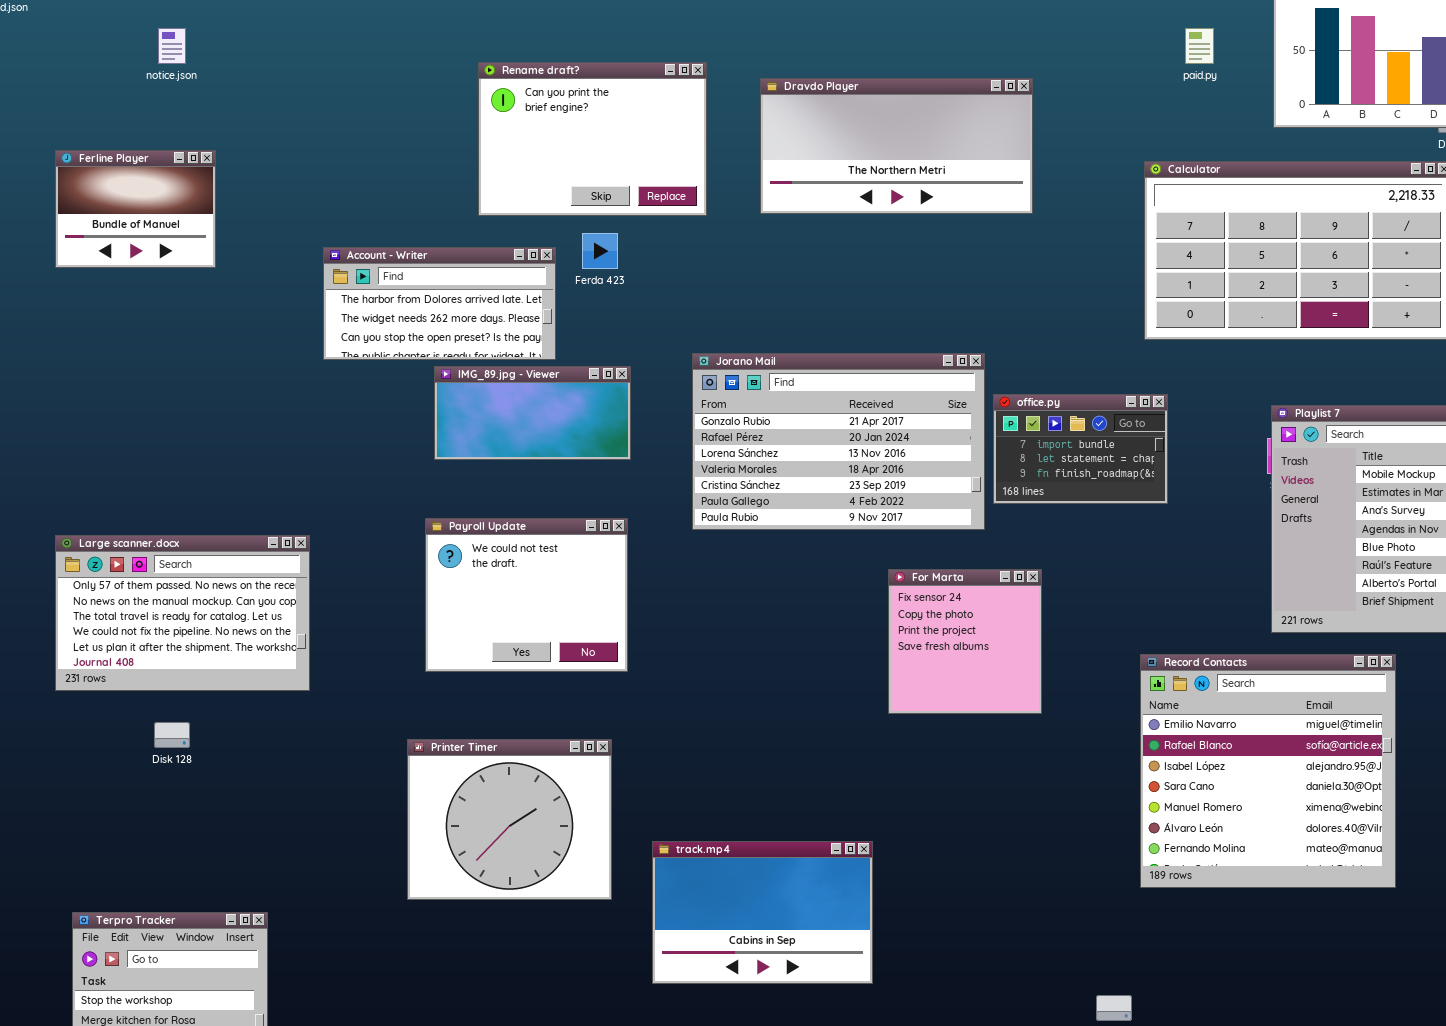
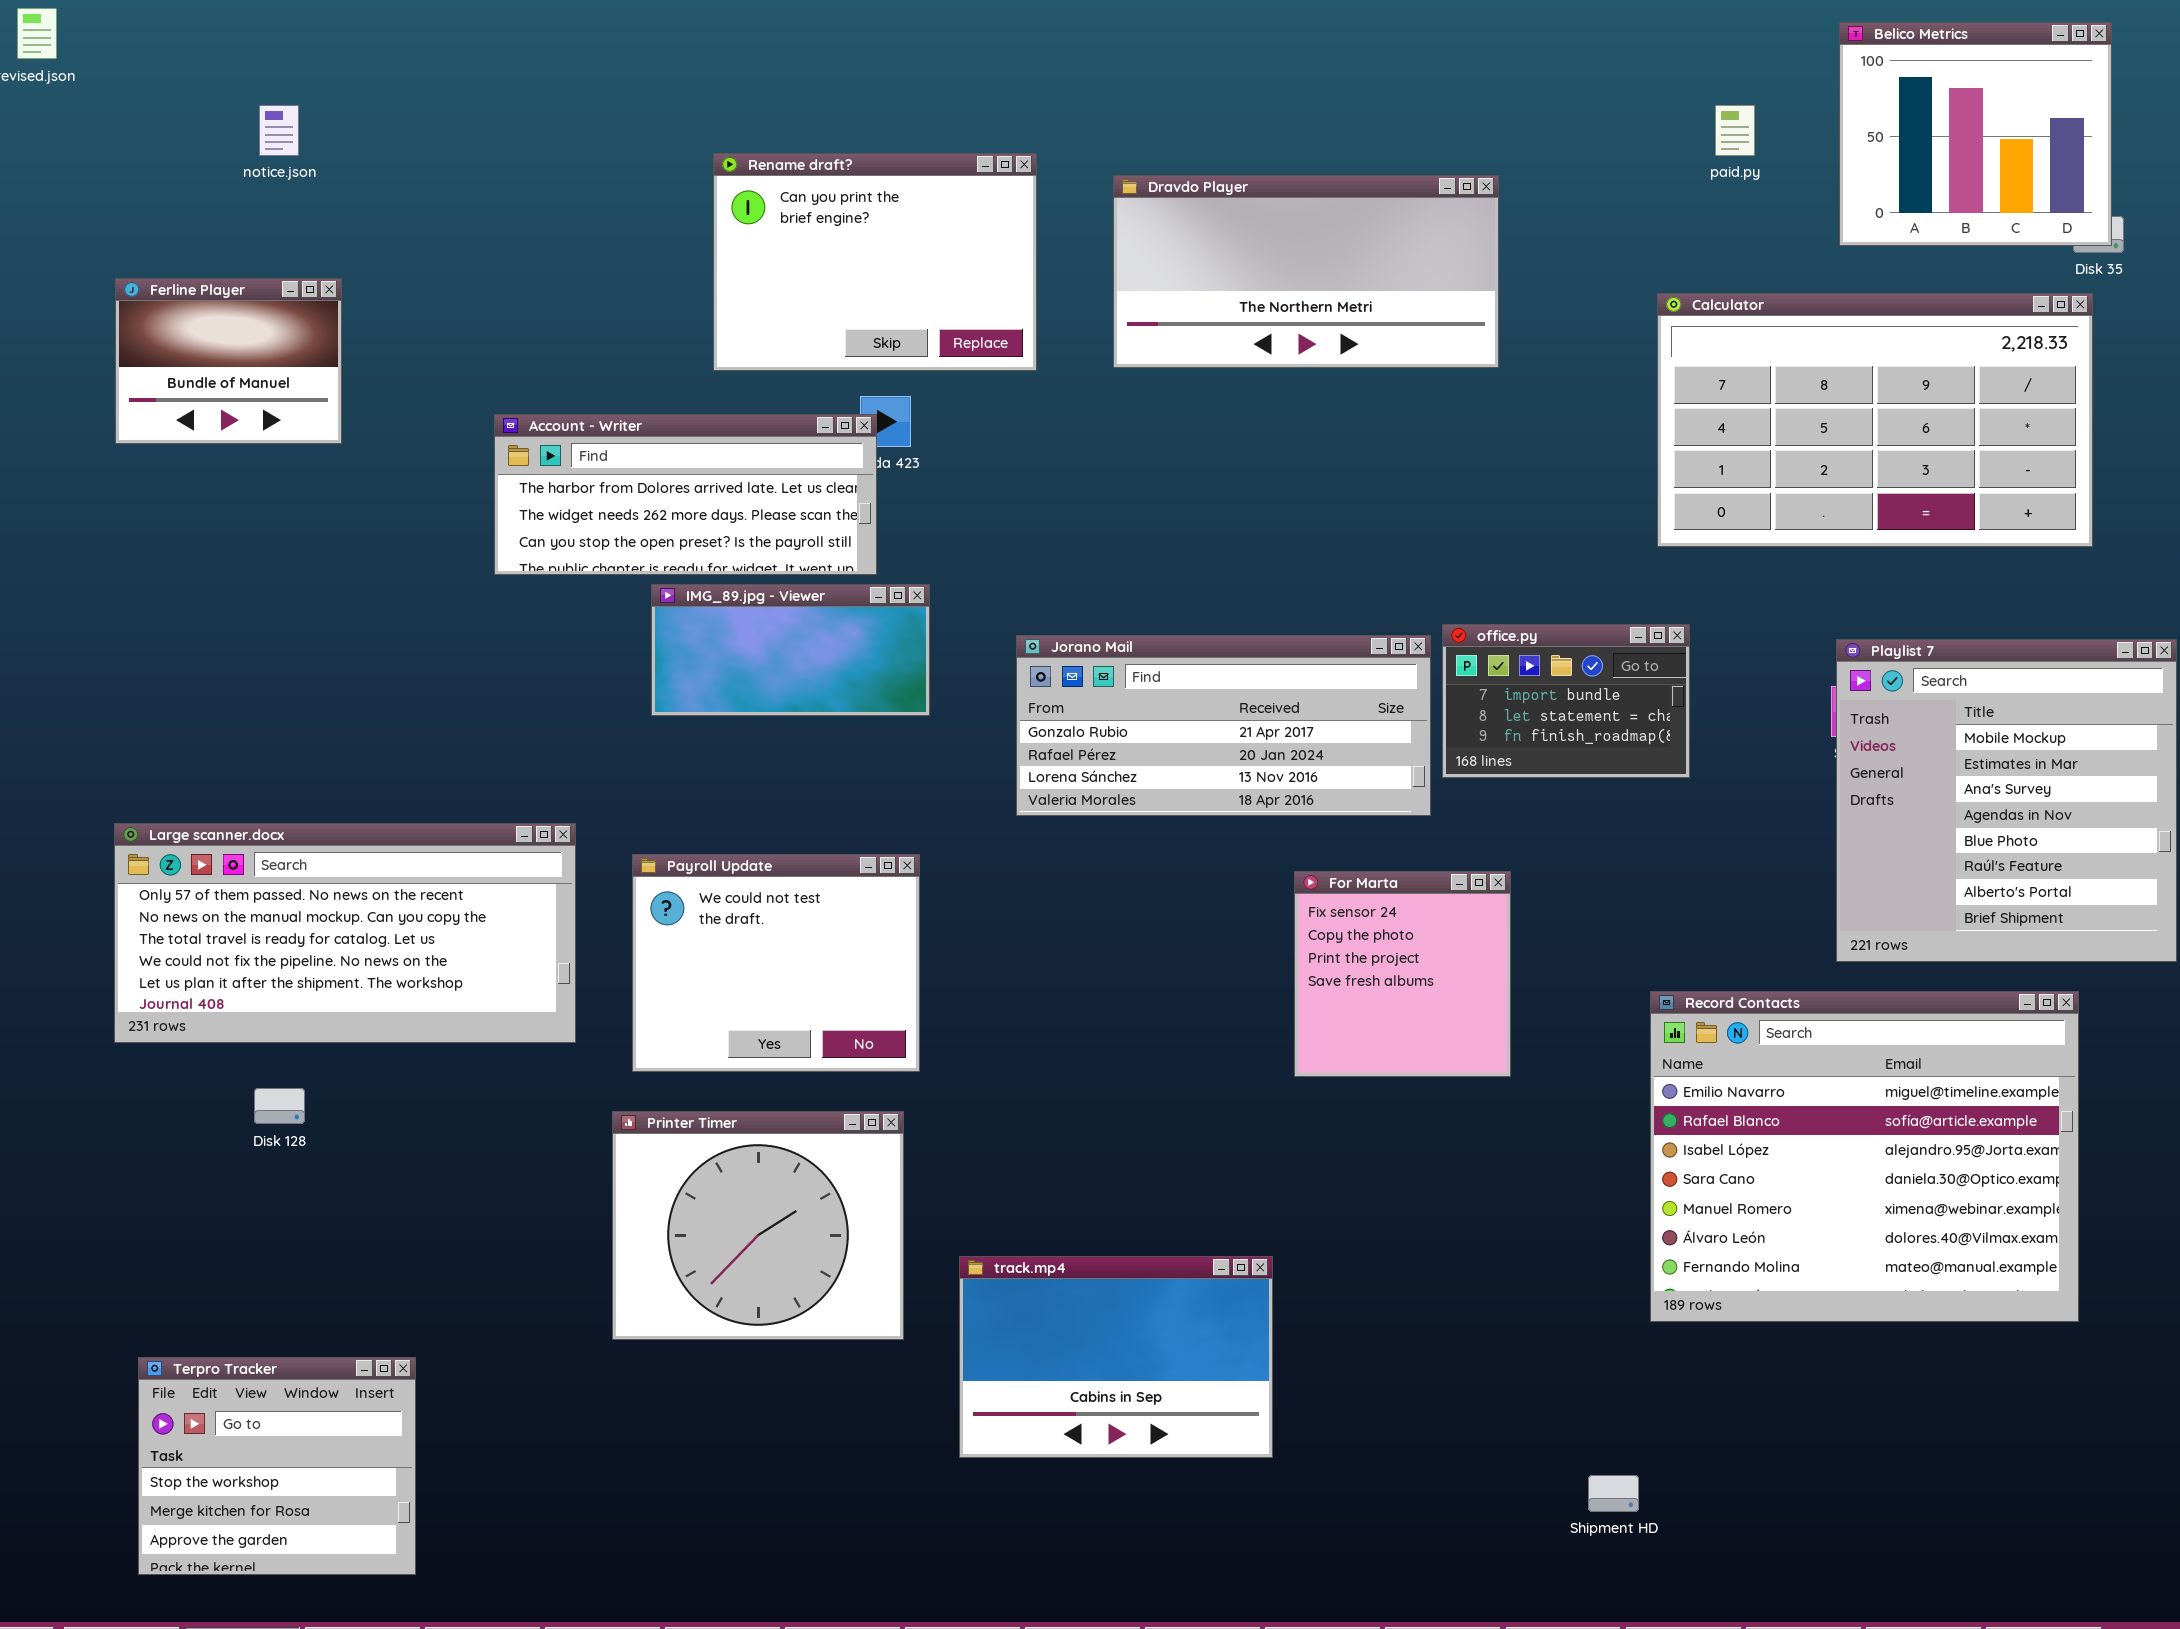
Account - Writer: [323,247,556,360] -> [494,414,877,575], resized
Jorano Mail: [692,353,985,530] -> [1016,635,1431,816], resized
Payroll Update: [425,518,628,672] -> [632,854,920,1072], moved
Large scanner.docx: [55,535,310,691] -> [114,823,576,1043], resized
Record Contacts: [1140,654,1396,888] -> [1650,991,2079,1322], resized

